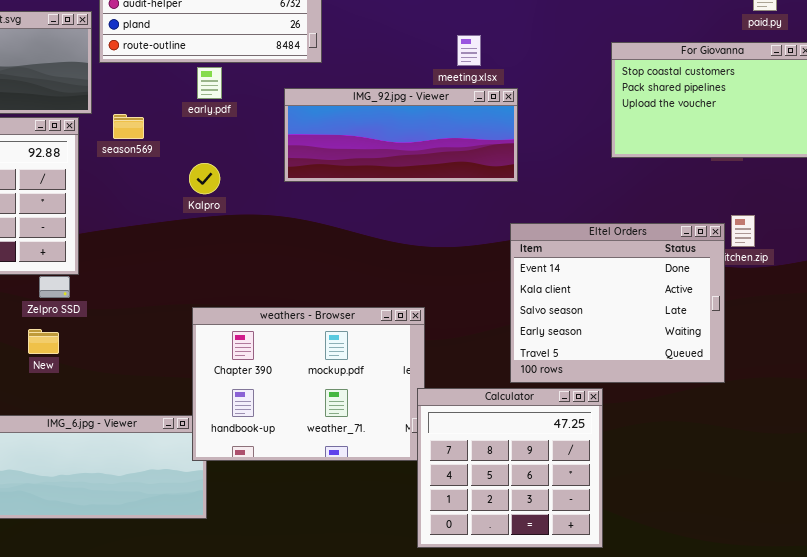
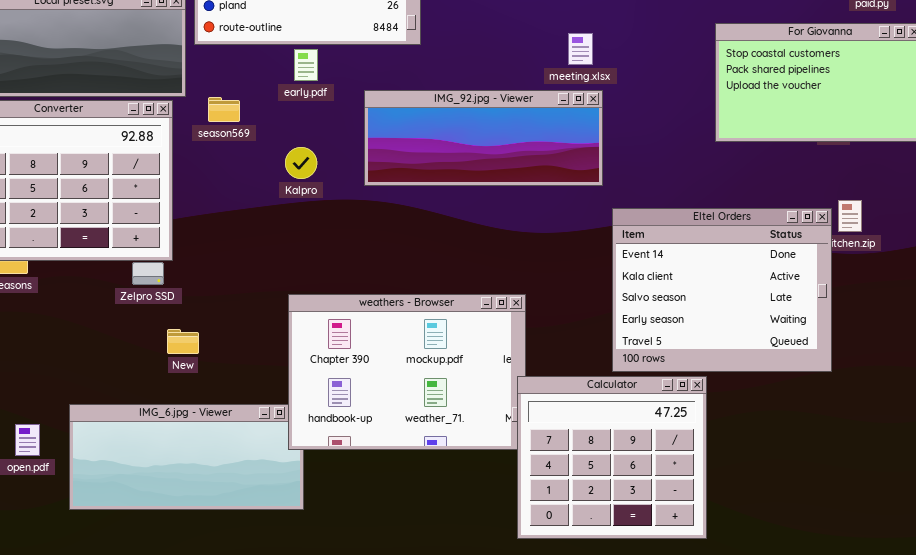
meeting.xlsx: [457,35,481,66] -> [568,33,593,65], moved
IMG_92.jpg - Viewer: [284,88,518,182] -> [364,90,603,186], moved
New: [28,329,59,354] -> [167,329,199,354], moved

